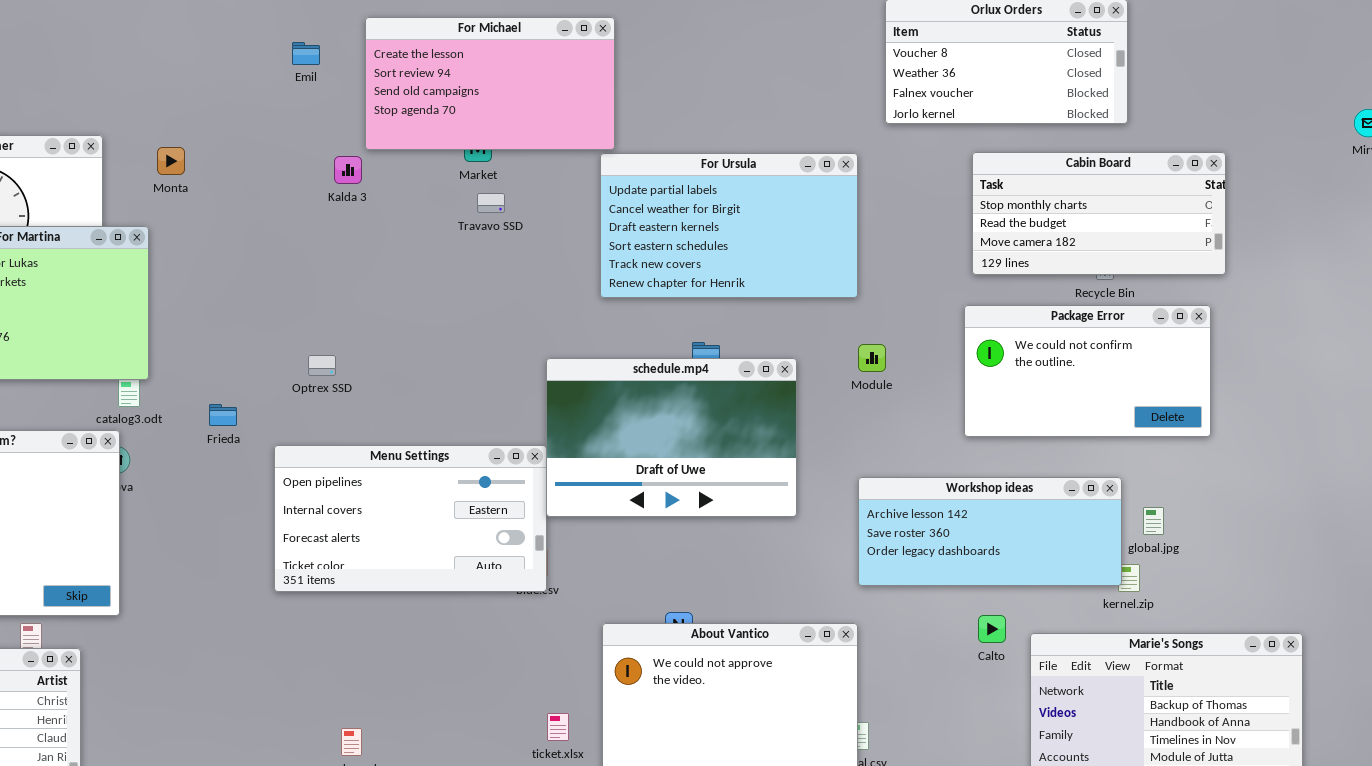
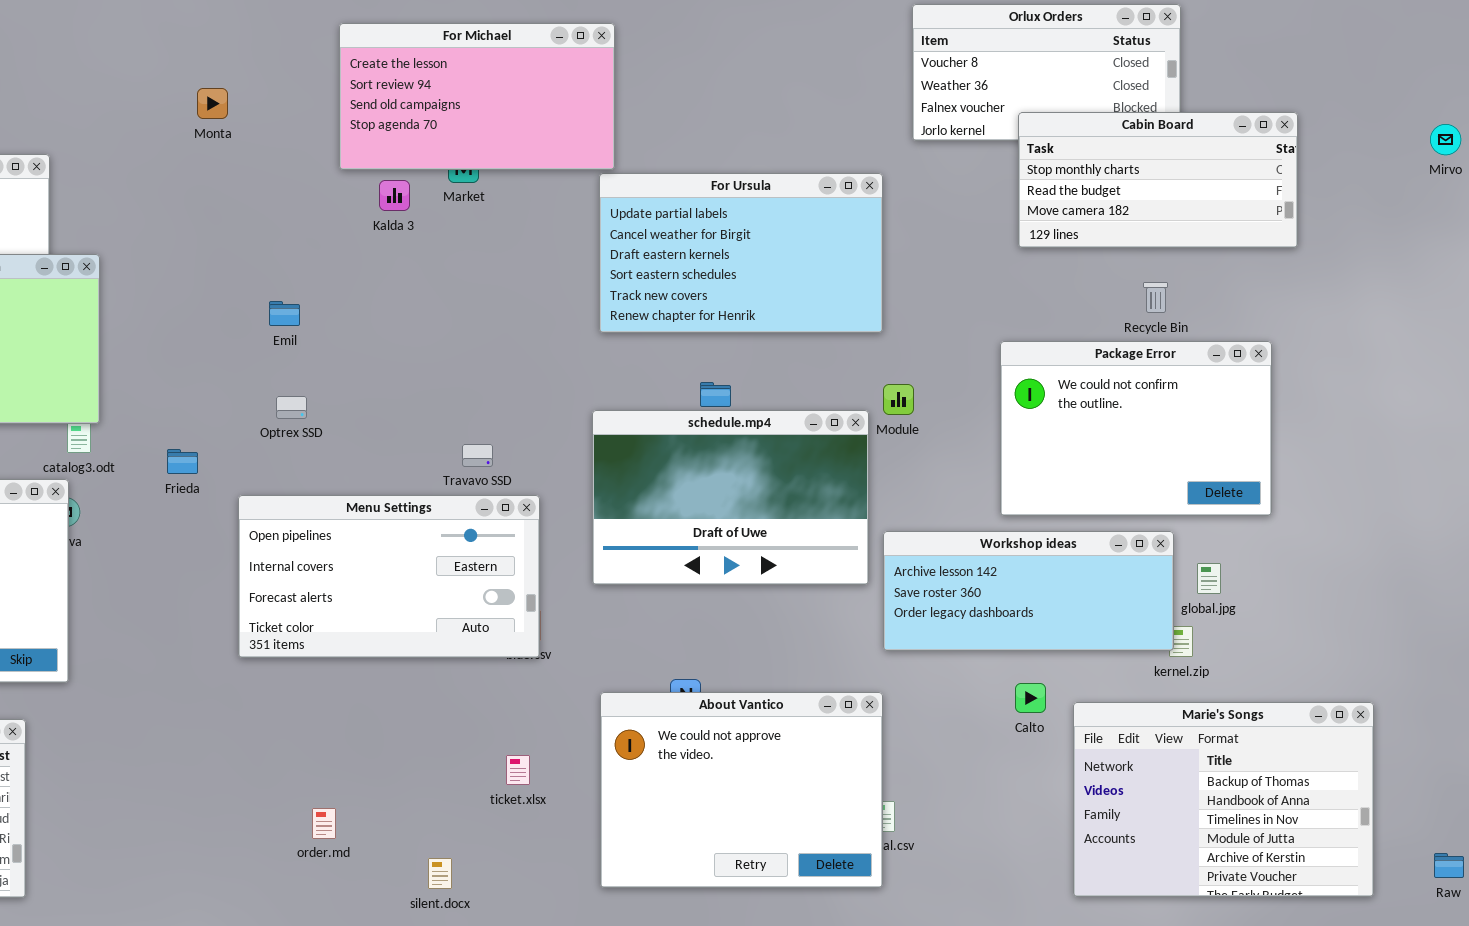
Emil: [292,42,320,65] -> [269,301,300,326], moved
Monta: [157,147,185,175] -> [197,88,228,119], moved
Cabin Board: [972,152,1226,275] -> [1018,112,1298,248], moved
Kalda 3: [334,156,362,184] -> [379,180,410,211], moved
Travavo SSD: [477,193,505,213] -> [462,444,493,467], moved
Package Error: [964,305,1211,437] -> [1000,341,1272,516], resized
schedule.mp4: [546,358,797,517] -> [592,410,869,585], moved
ticket.xlsx: [547,713,569,741] -> [506,755,530,785], moved

